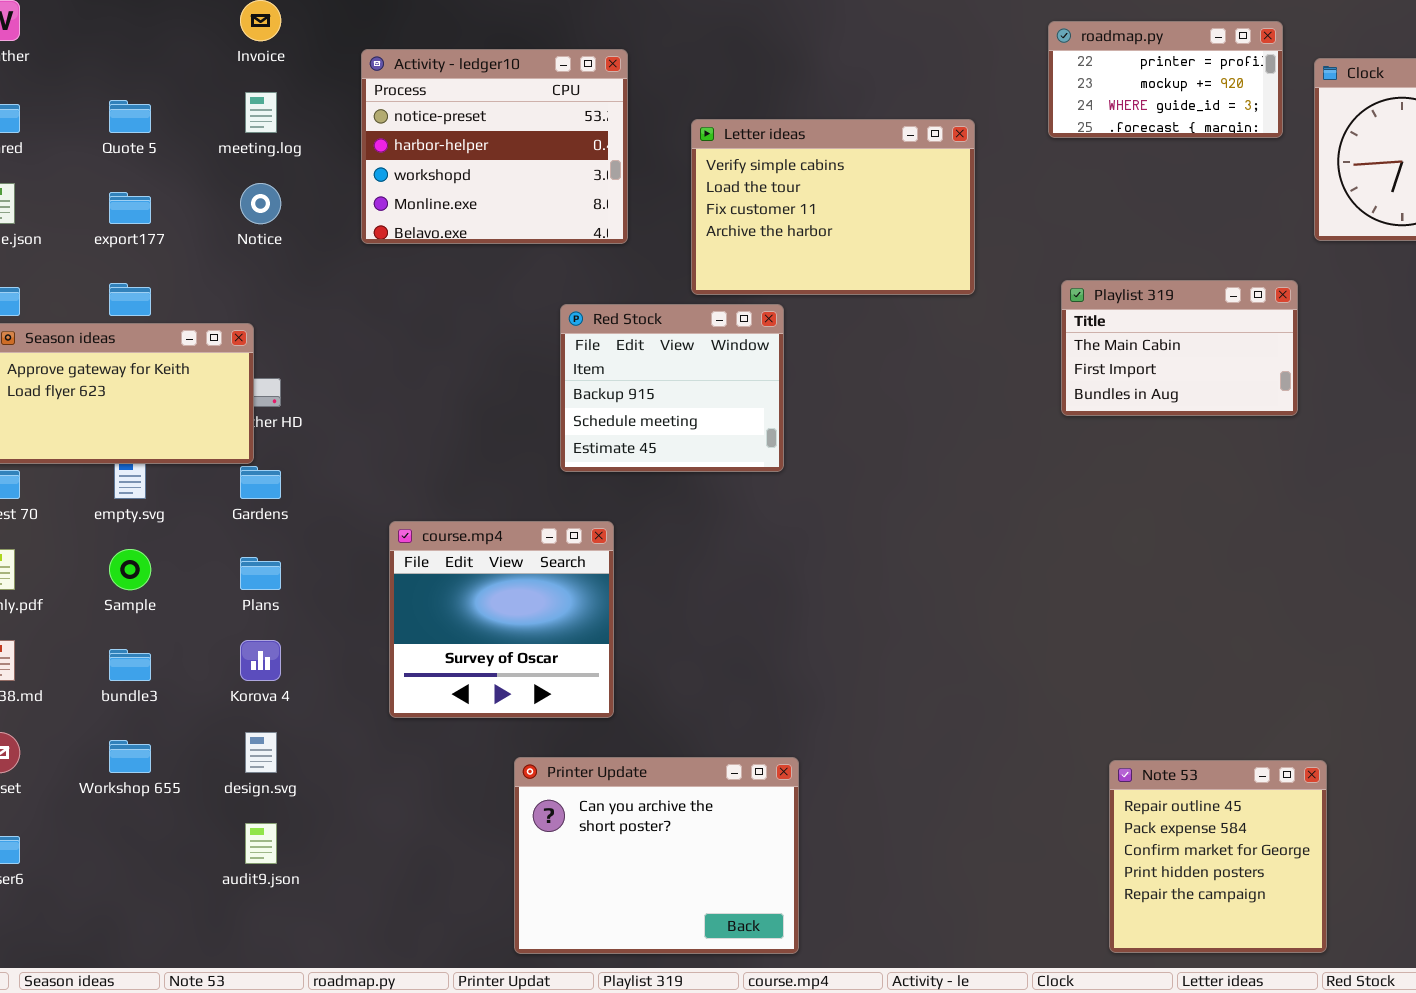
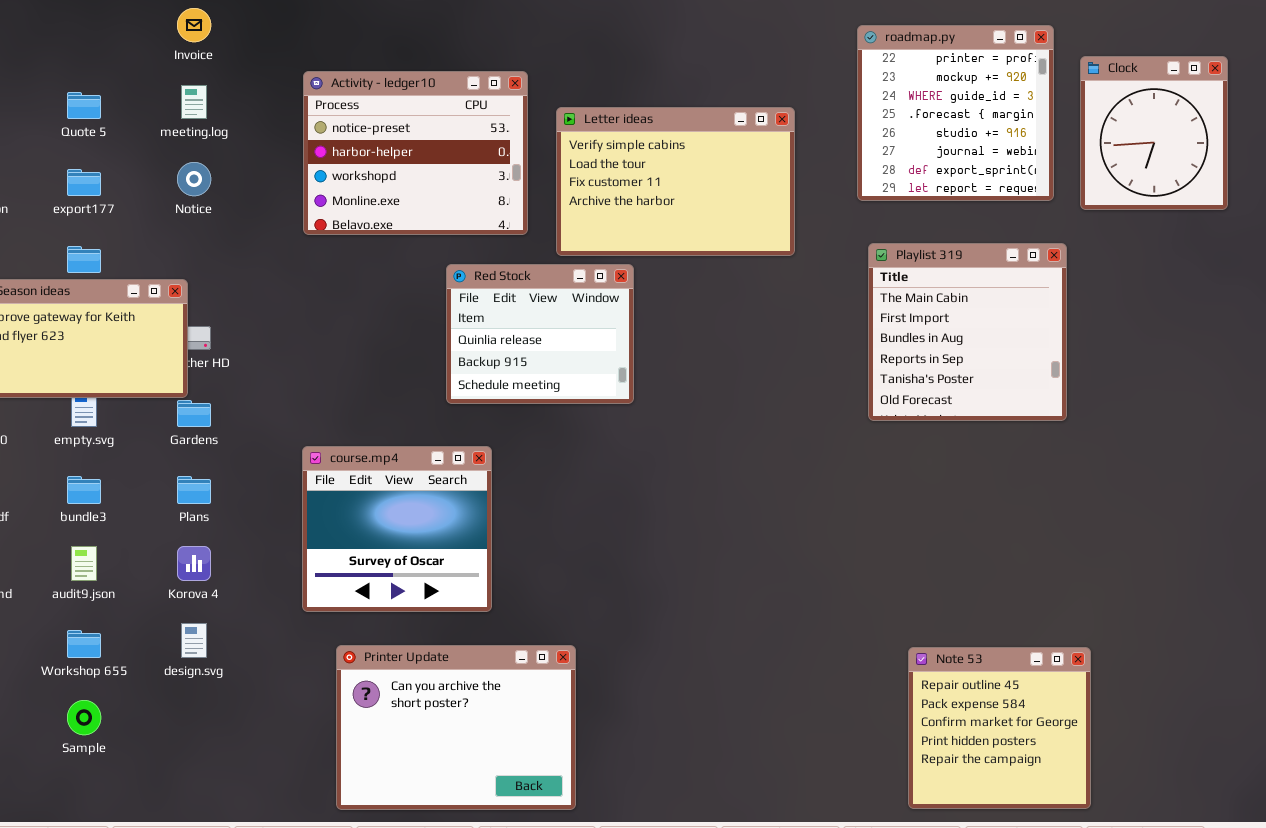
roadmap.py: [1048,21,1283,138] -> [857,25,1054,201], resized
Activity - ledger10: [361,49,628,244] -> [303,71,528,235], moved
Playlist 319: [1061,280,1298,416] -> [868,243,1067,421], resized
Red Stock: [560,304,784,472] -> [446,264,634,404], scrolled up 1 row
Sample: [109,549,151,590] -> [67,700,101,735], moved
bundle3: [109,649,151,681] -> [67,476,101,504], moved
Printer Update: [514,757,799,954] -> [336,645,576,810], moved
audit9.json: [245,823,277,864] -> [71,546,97,581], moved

